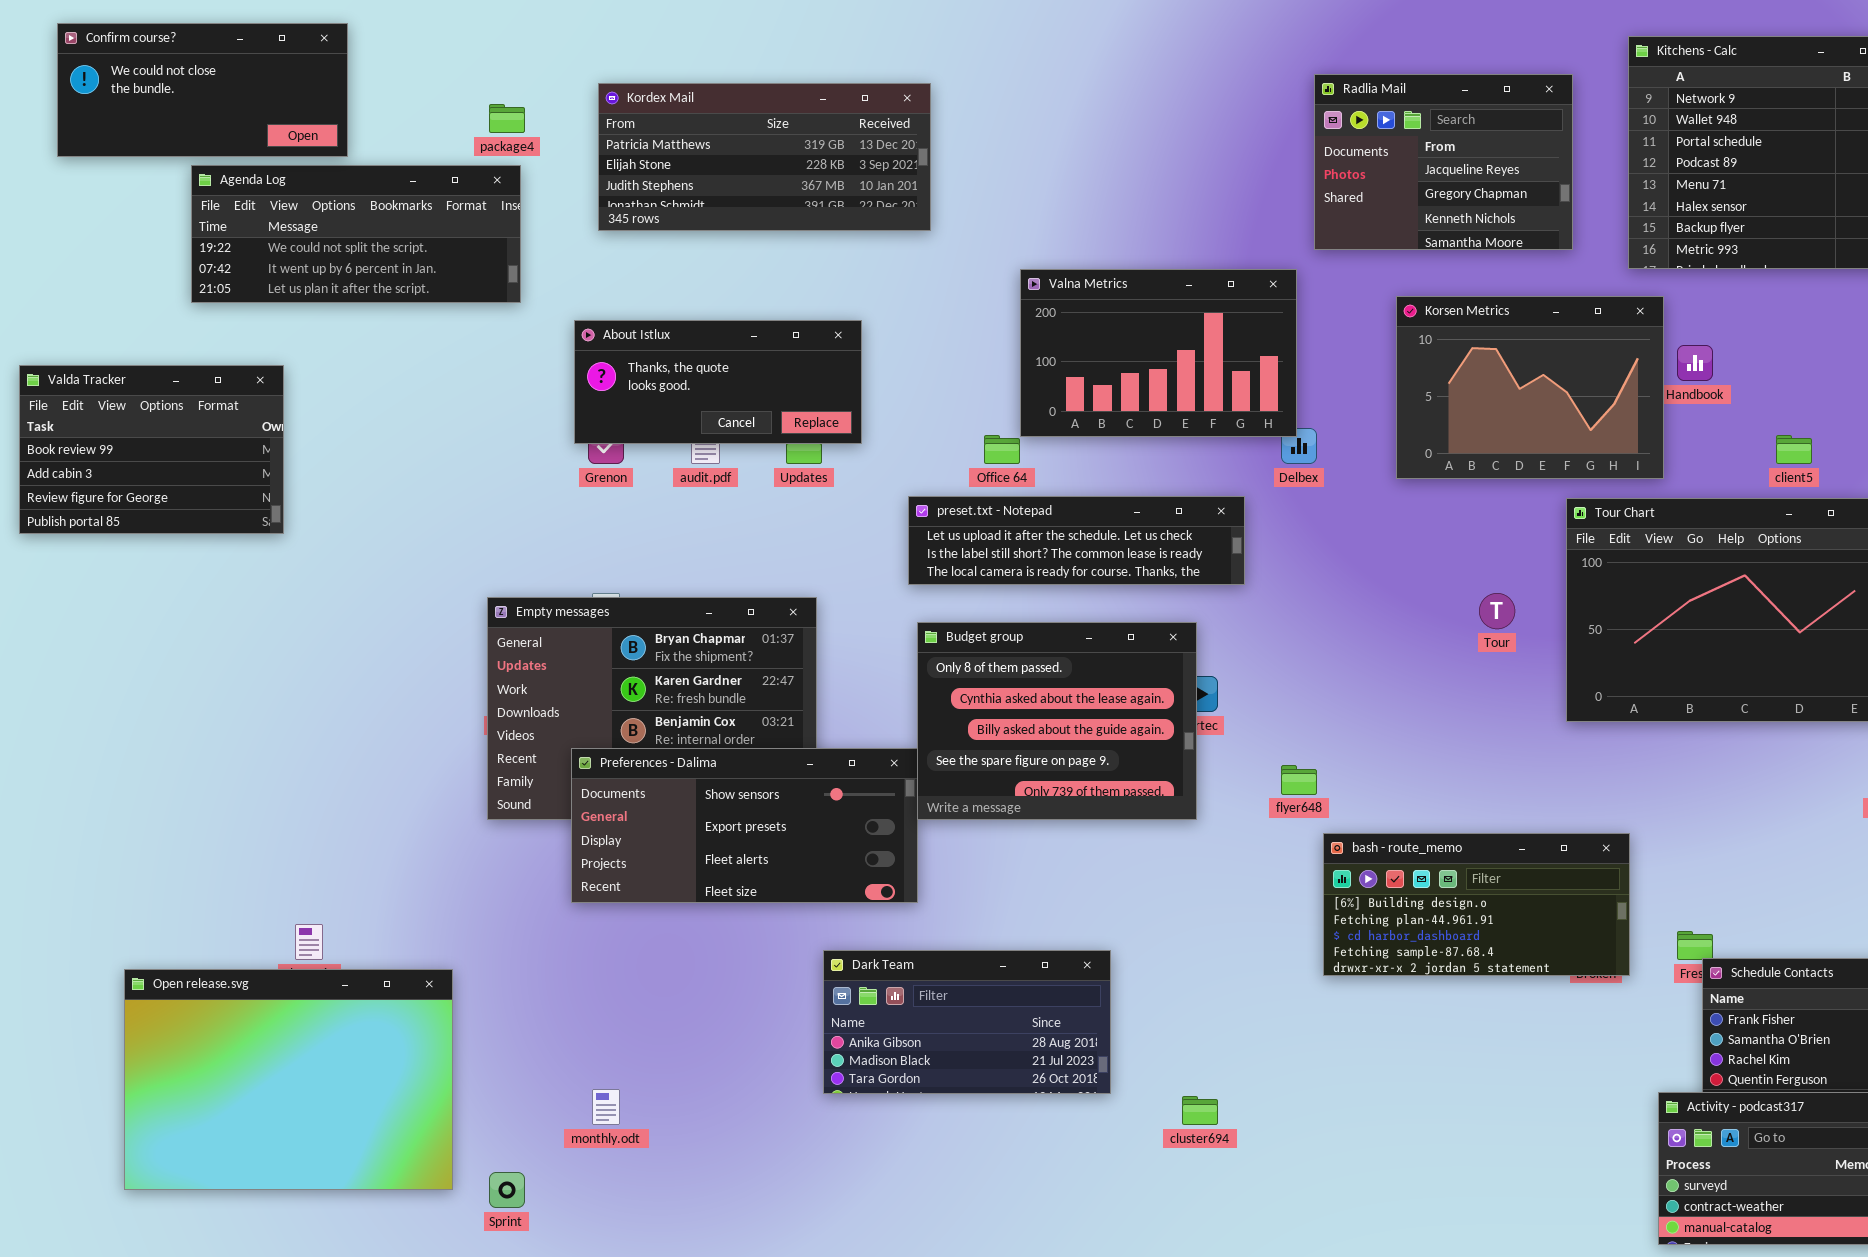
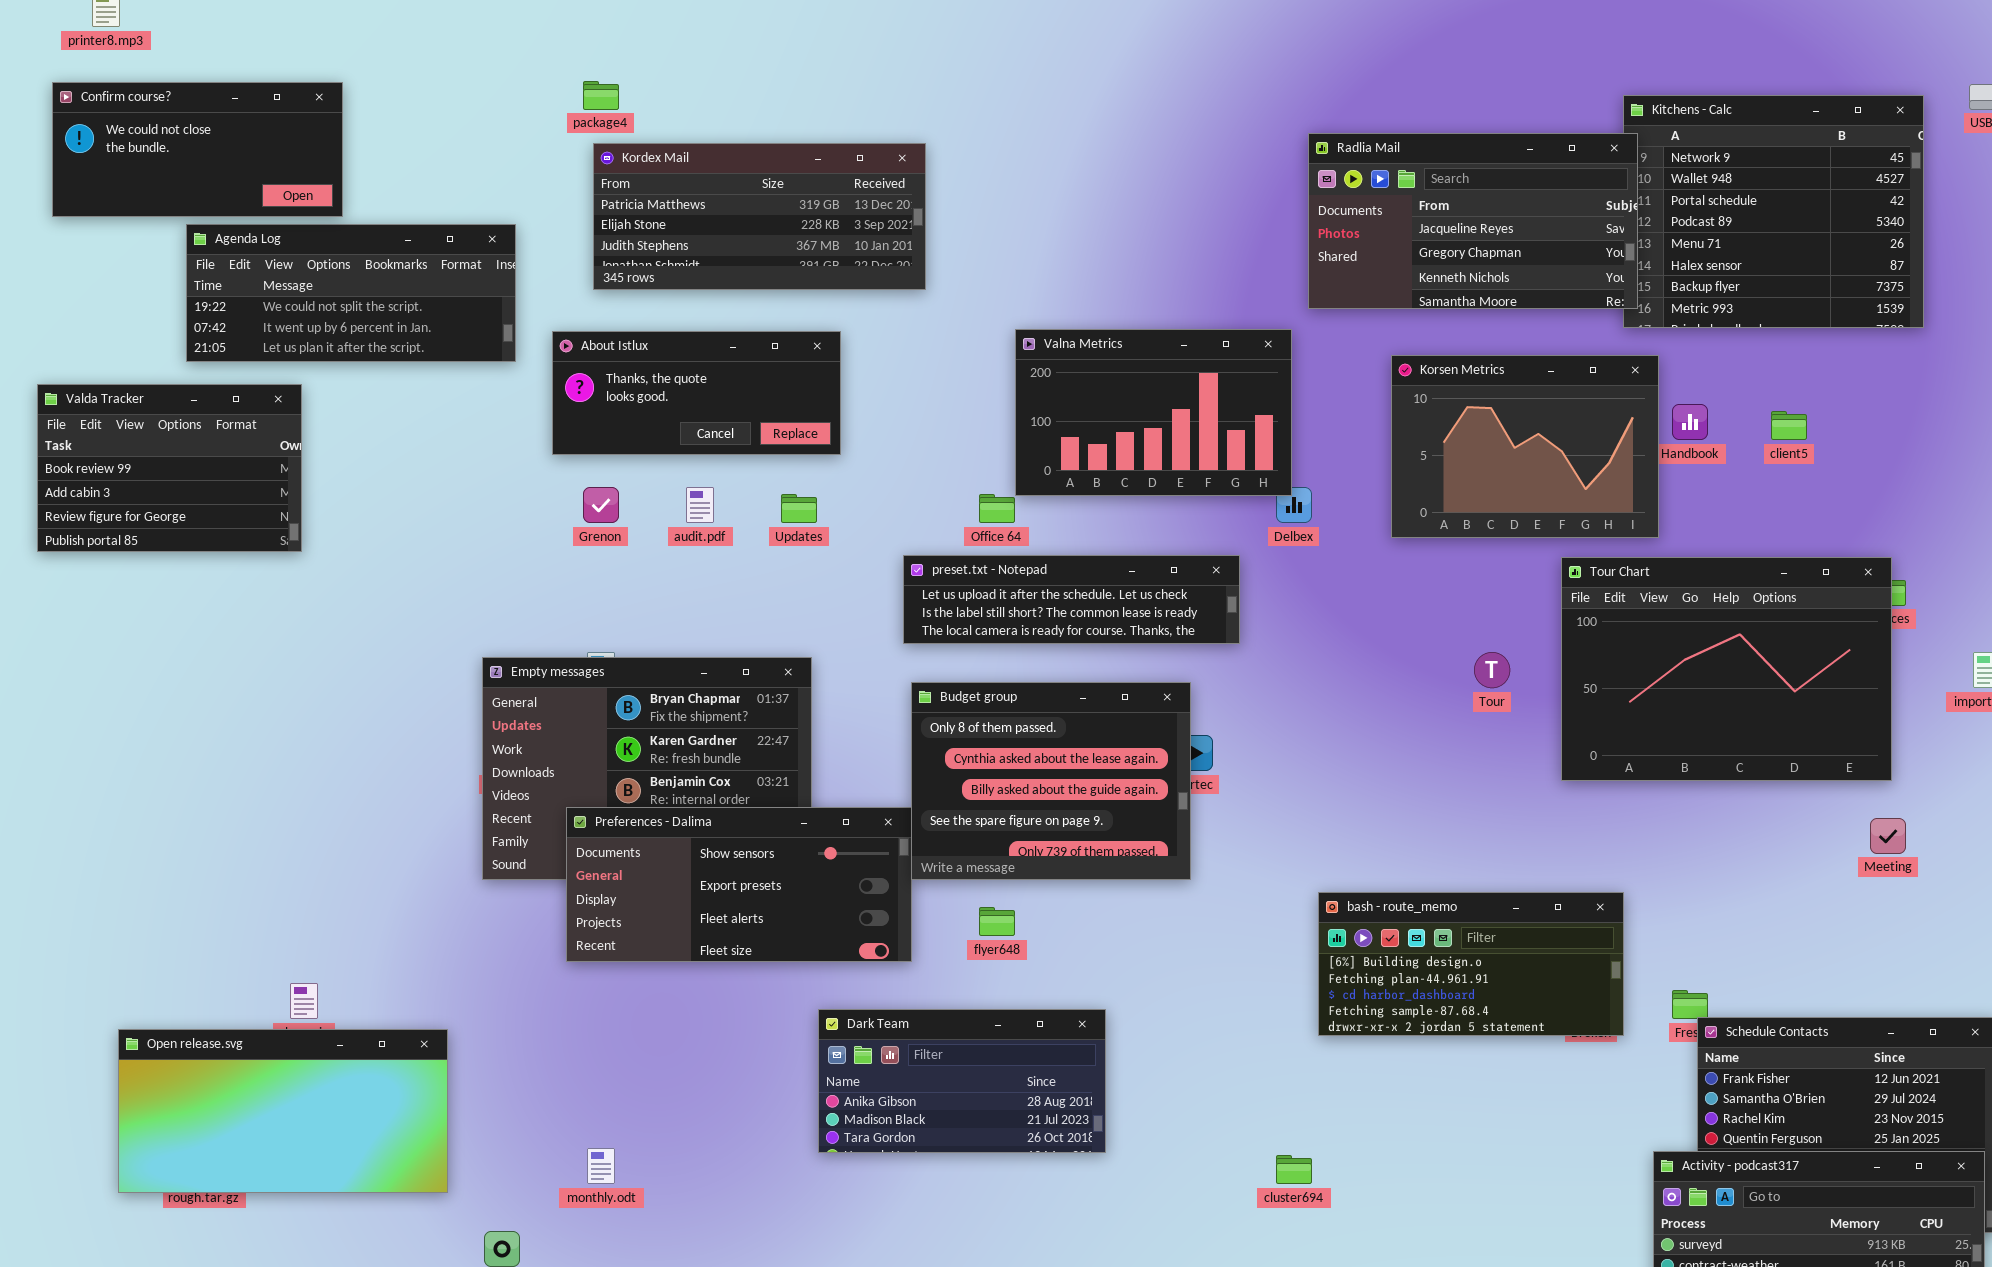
Radlia Mail: [1314,74,1573,250] -> [1308,133,1638,309], resized
package4: [489,104,525,133] -> [583,81,619,110], moved
About Istlux: [574,320,862,444] -> [552,331,841,455], moved
Valda Tracker: [19,365,284,534] -> [37,384,302,552], moved
client5: [1776,435,1812,464] -> [1771,411,1807,440], moved
flyer648: [1281,765,1317,795] -> [979,907,1015,936], moved
Open release.svg: [124,969,453,1190] -> [118,1029,448,1193], resized
cluster694: [1182,1096,1218,1125] -> [1276,1155,1312,1184], moved

